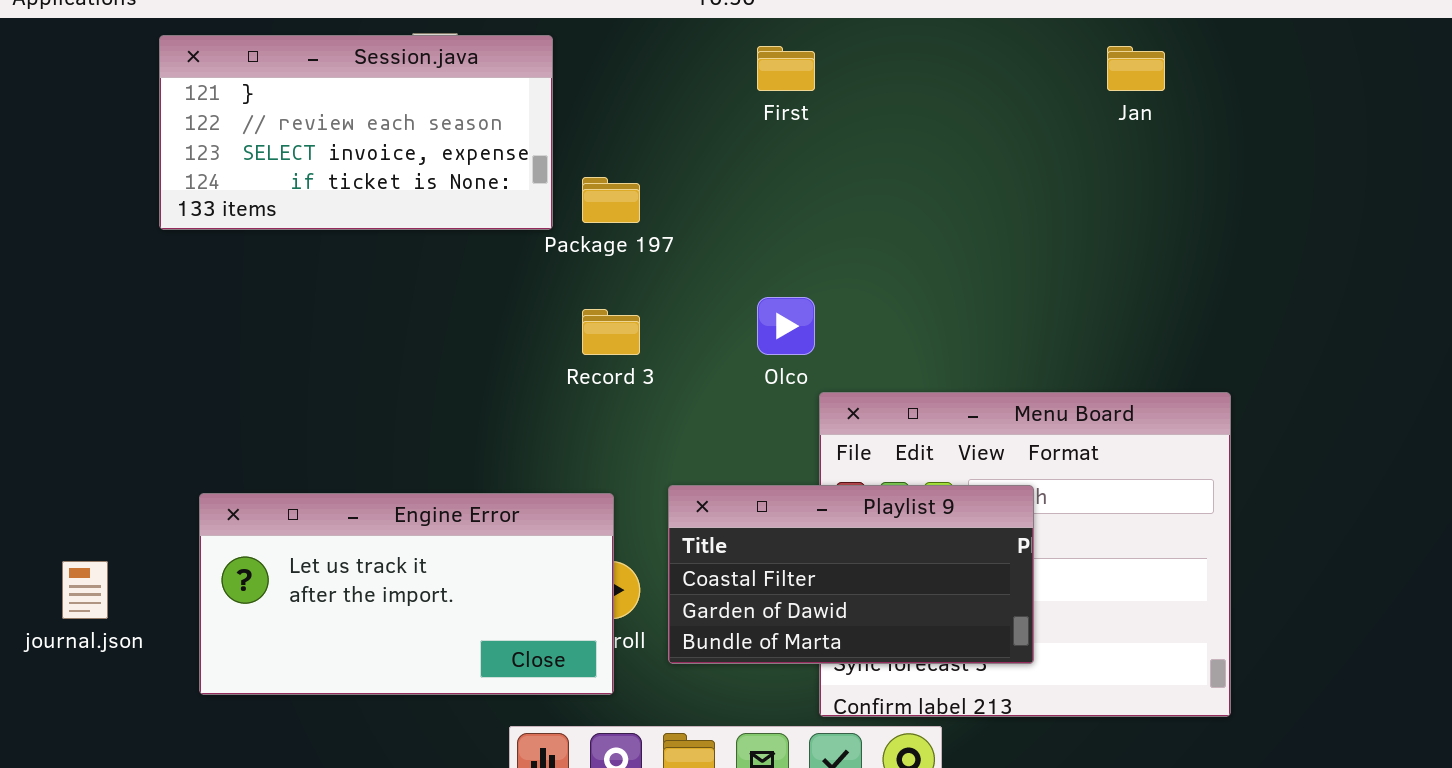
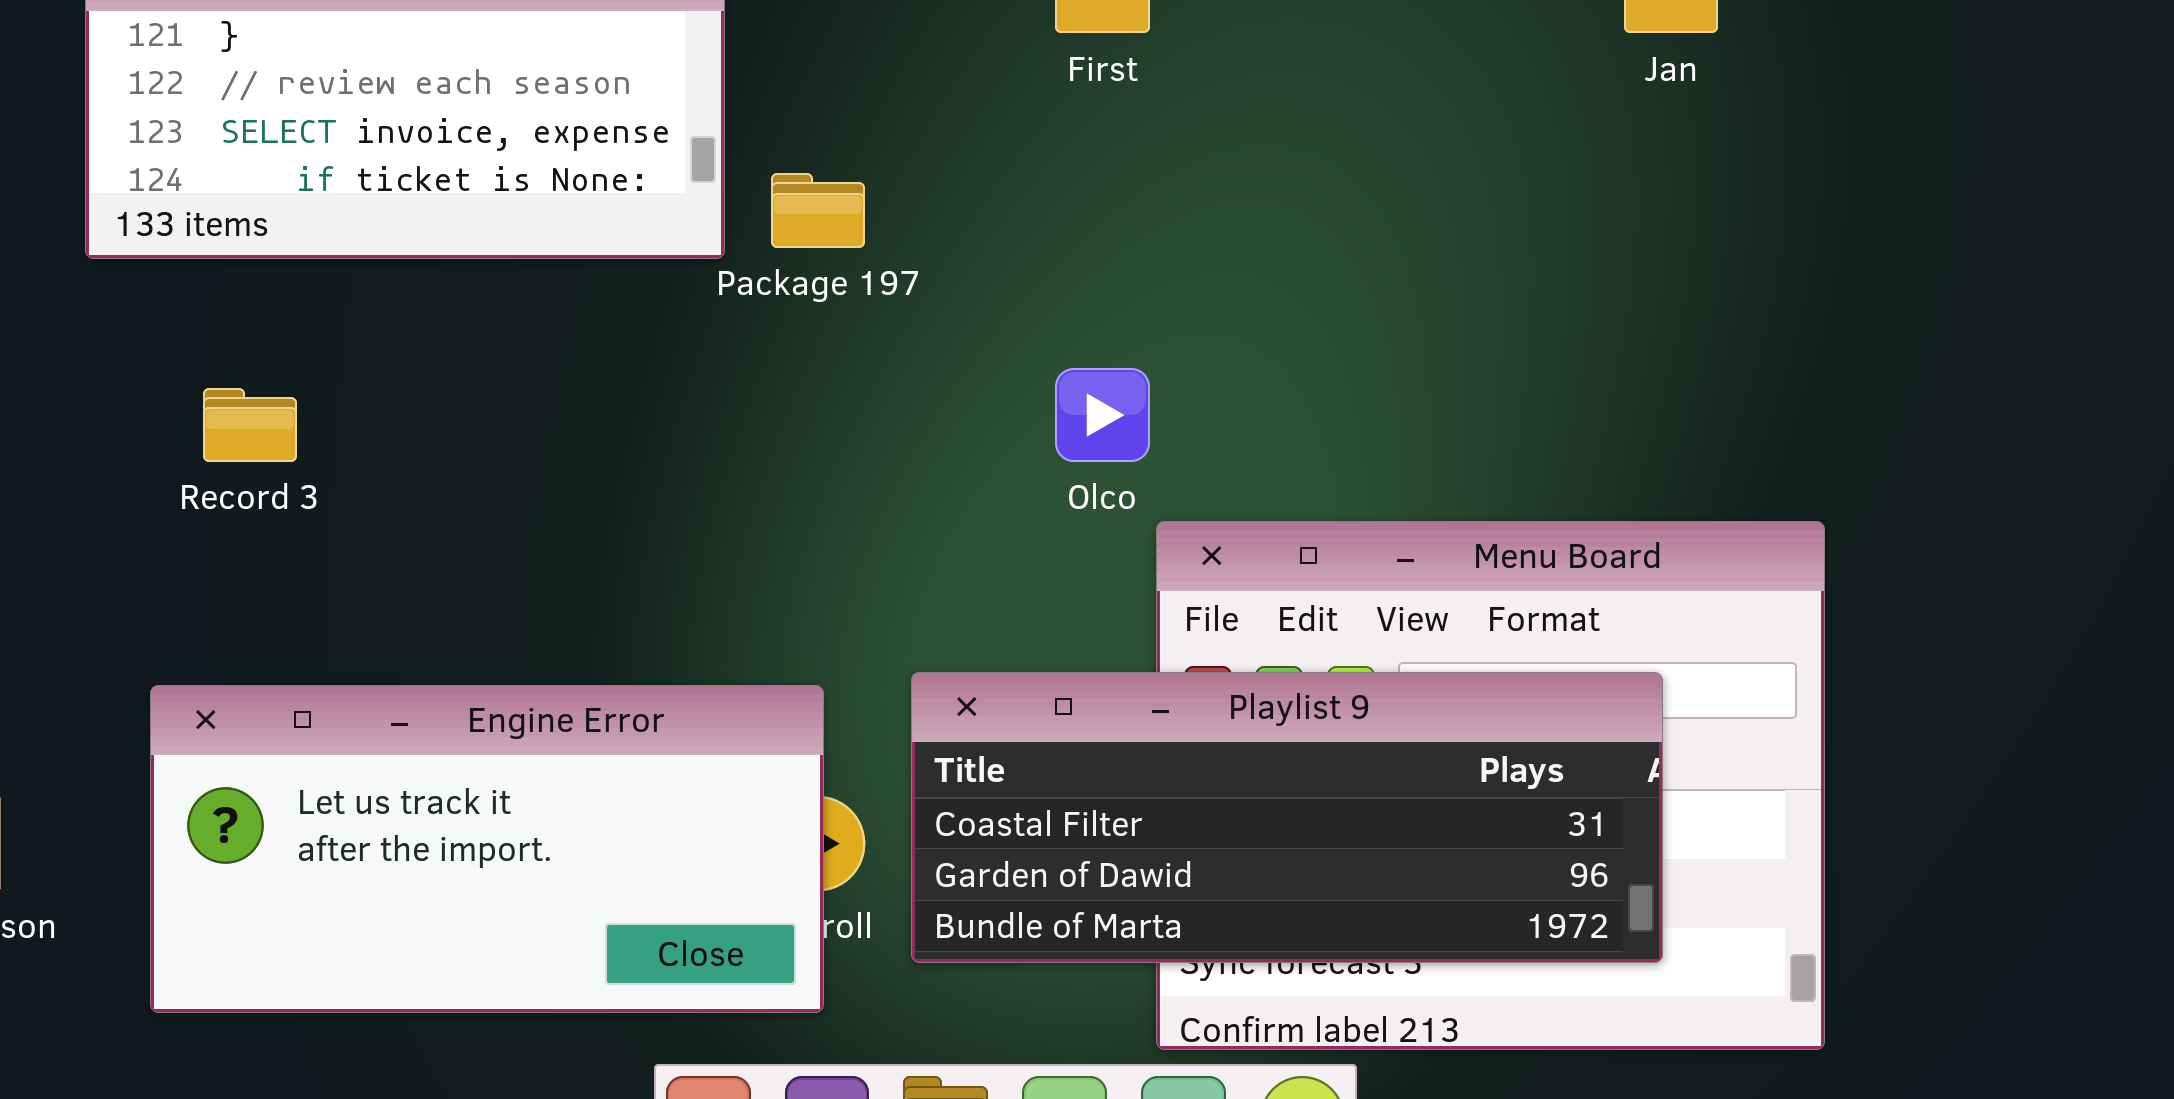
Record 3: [582,309,640,355] -> [203,388,297,462], moved
Playlist 9: [668,485,1034,664] -> [911,672,1663,963], resized

